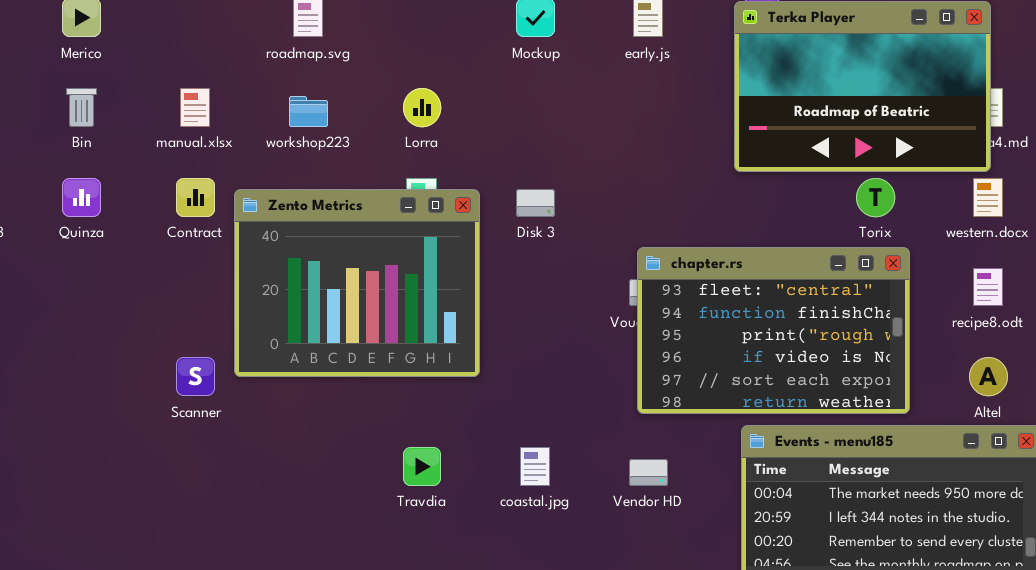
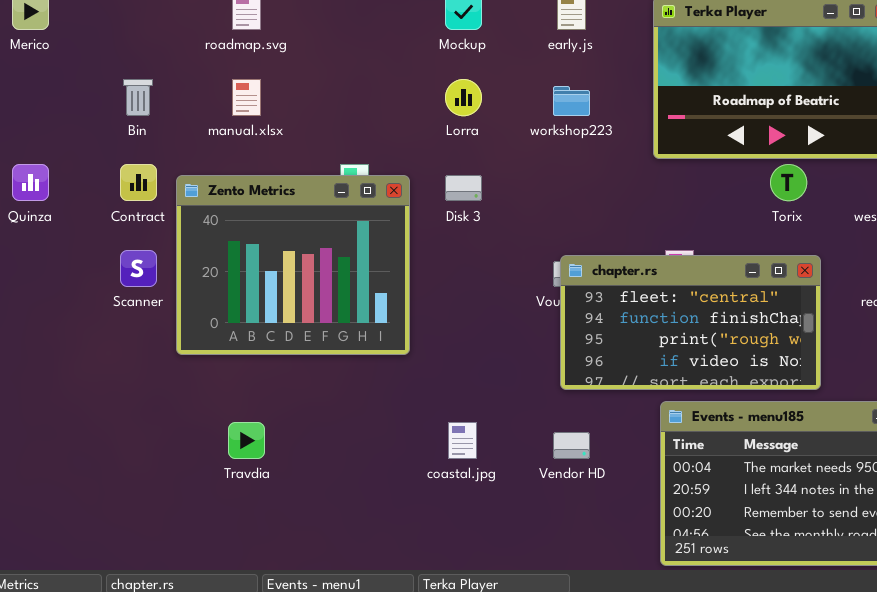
Bin: [66,88,97,127] -> [123,79,153,116], moved
manual.xlsx: [180,88,210,127] -> [232,79,261,116], moved
Lorra: [403,88,441,127] -> [445,79,482,116], moved
workshop223: [289,96,328,127] -> [553,86,590,116], moved
chapter.rs: [637,247,910,414] -> [560,255,821,390], resized
Scanner: [176,357,215,396] -> [120,250,157,287], moved
Travdia: [403,447,441,486] -> [228,422,265,459], moved

